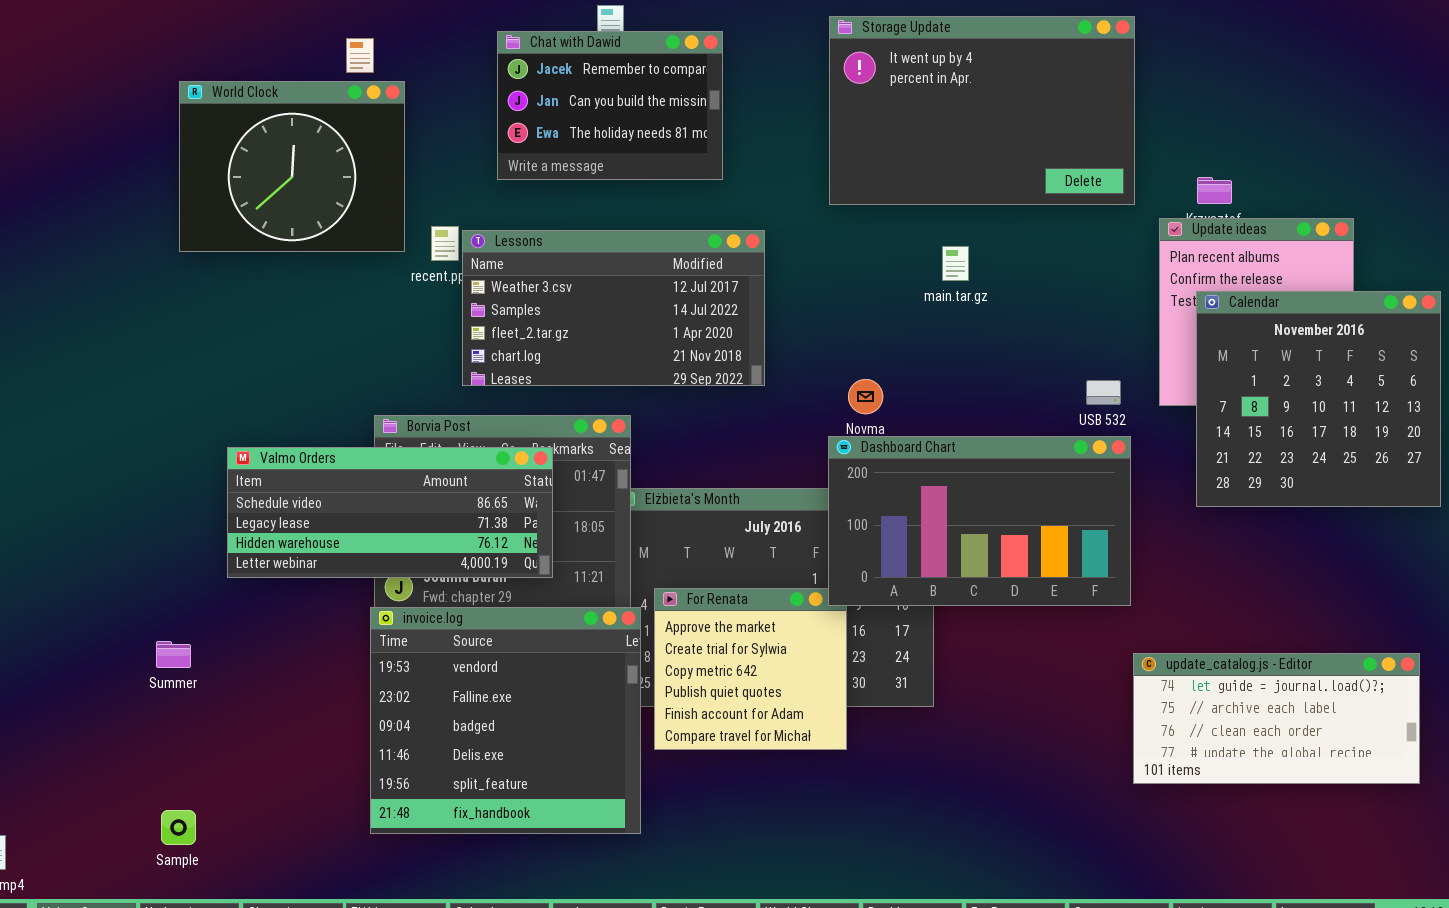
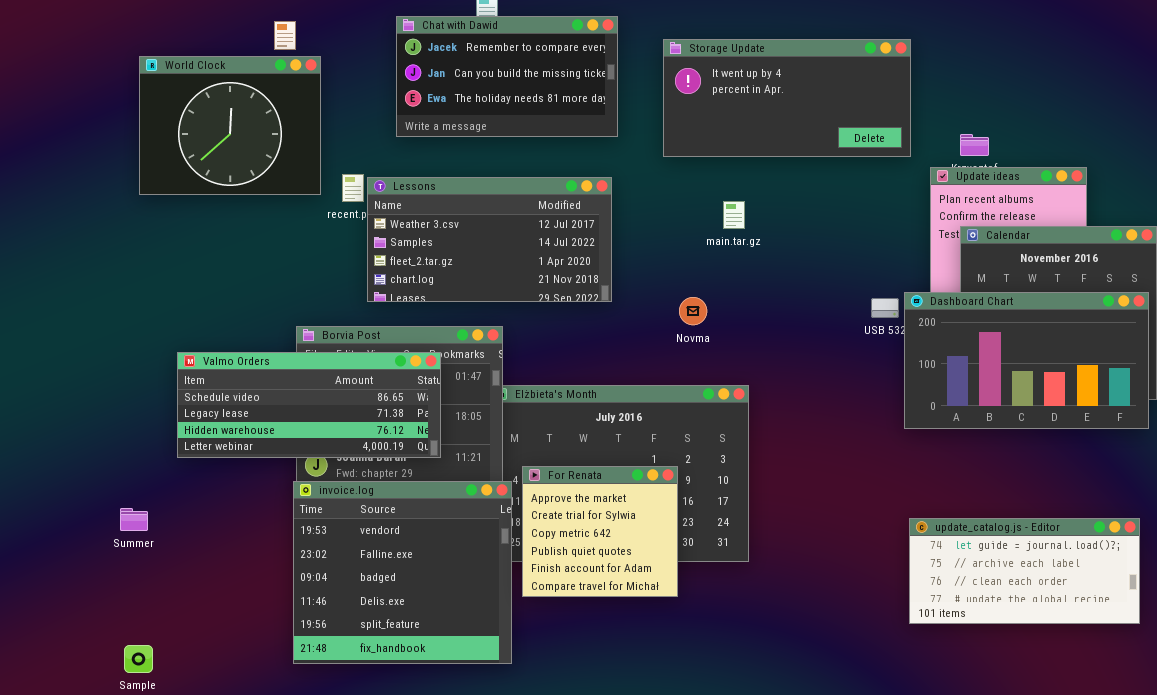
Storage Update: [829,16,1135,205] -> [663,39,911,157], resized
Chat with Dawid: [497,31,723,180] -> [396,16,618,137], resized
main.tar.gz: [942,246,969,281] -> [723,201,745,229], moved
Dashboard Chart: [828,436,1131,606] -> [904,292,1149,429], moved

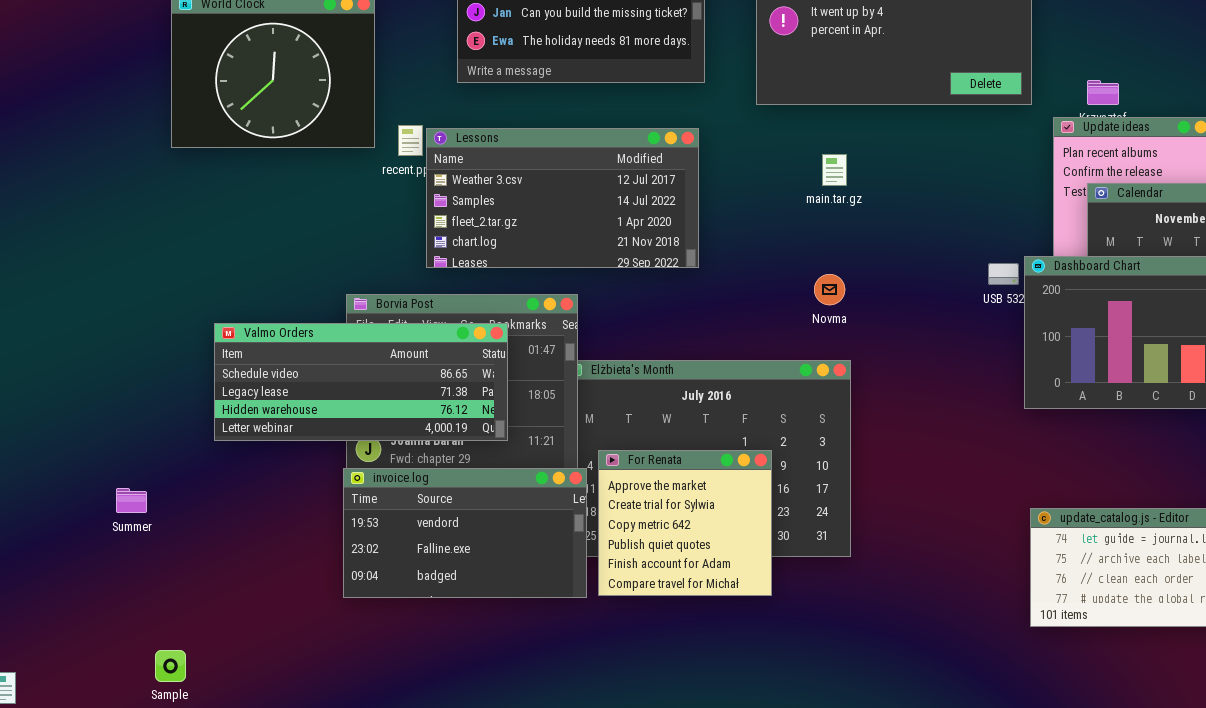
Novma: [679,297,707,325] -> [814,274,845,305], moved
invoice.log: [293,481,512,664] -> [343,468,587,598], resized
Summer: [120,508,148,531] -> [116,488,147,513], moved

